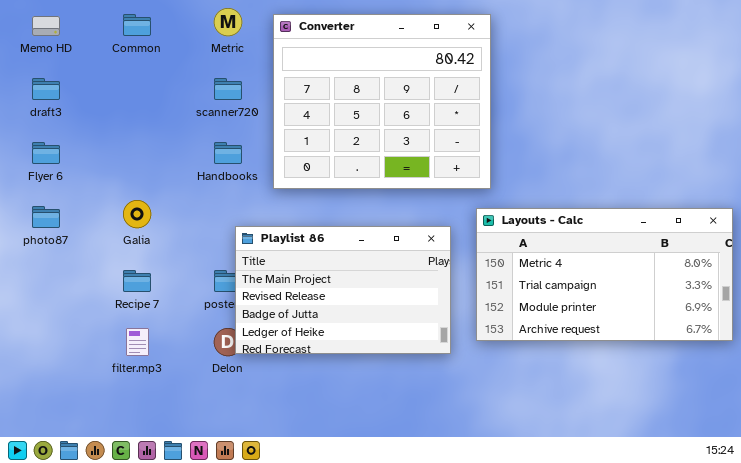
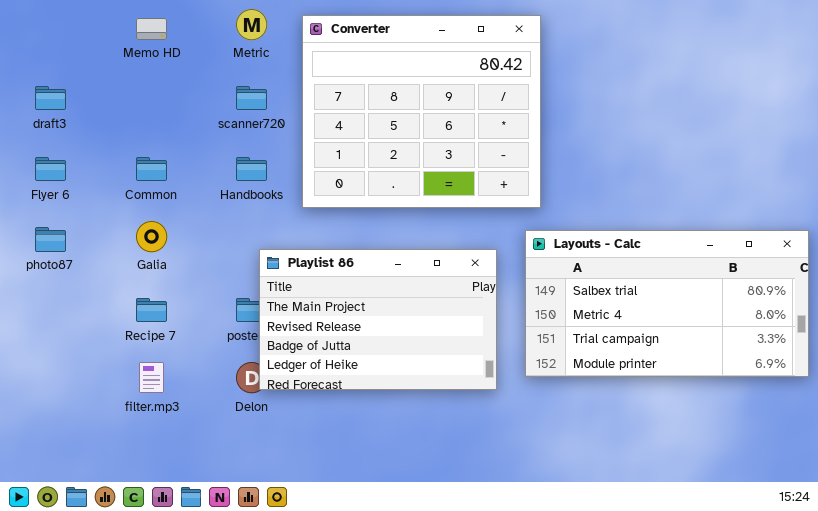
Common: [123,14,151,36] -> [136,157,167,181], moved
Memo HD: [32,16,60,36] -> [136,18,167,40], moved
Layouts - Calc: [476,208,733,341] -> [525,230,809,377], scrolled up 1 row

